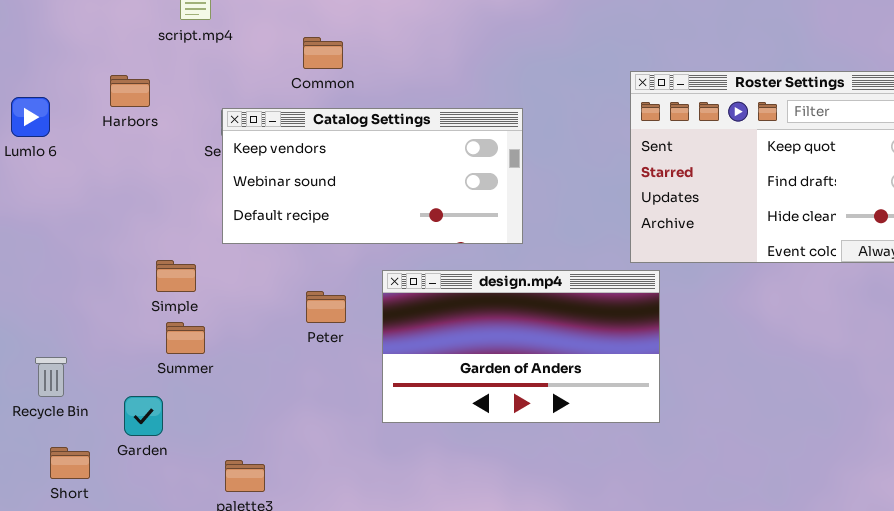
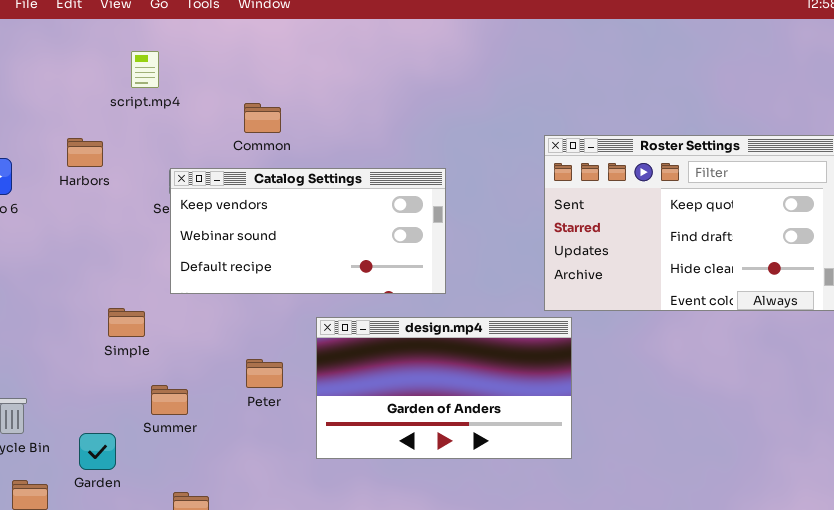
Peter: [306,291,346,323] -> [246,359,283,388], moved
Summer: [166,322,205,354] -> [151,385,188,415], moved

